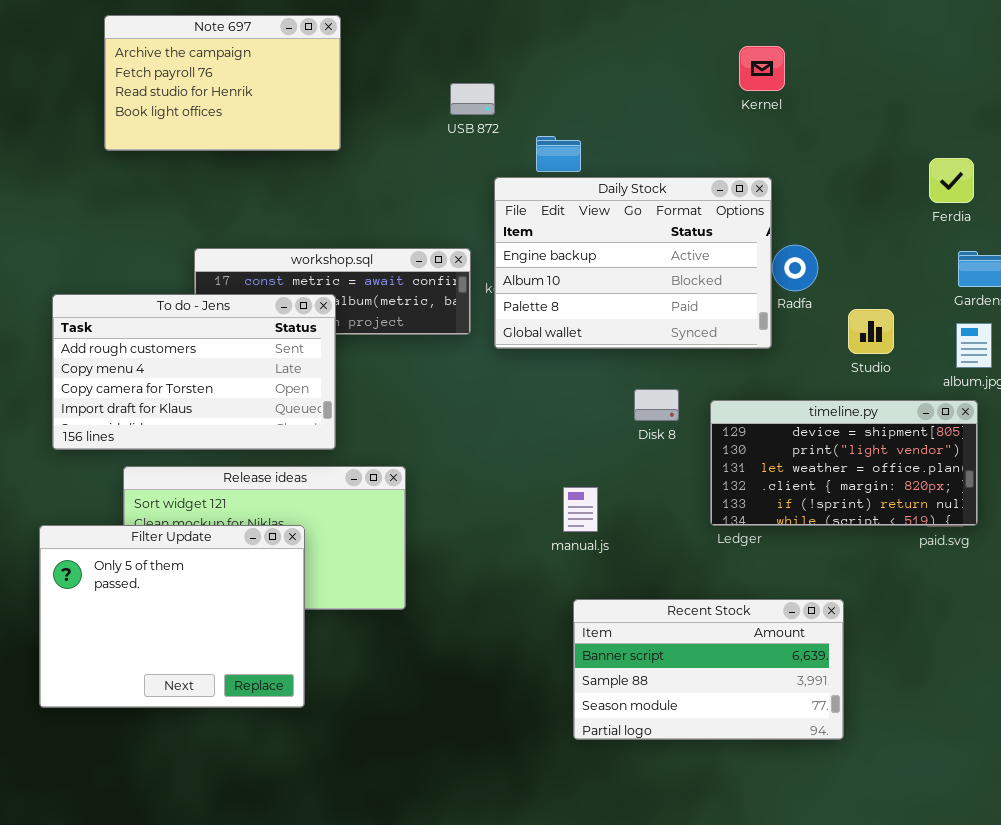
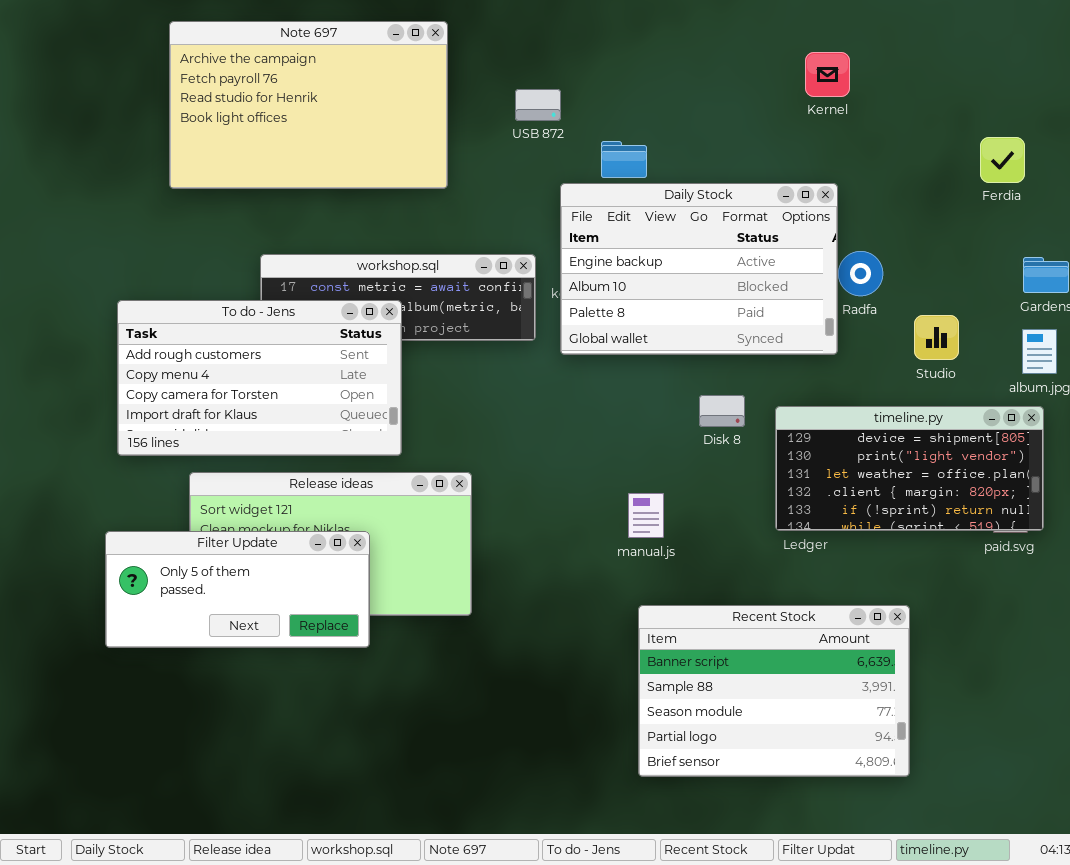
Note 697: [104,15,341,151] -> [169,21,448,189], resized
Ferdia: [929,158,974,203] -> [980,137,1025,183], moved
Filter Update: [39,525,305,708] -> [105,531,370,648], resized
Recent Stock: [573,599,844,740] -> [638,605,910,777], resized

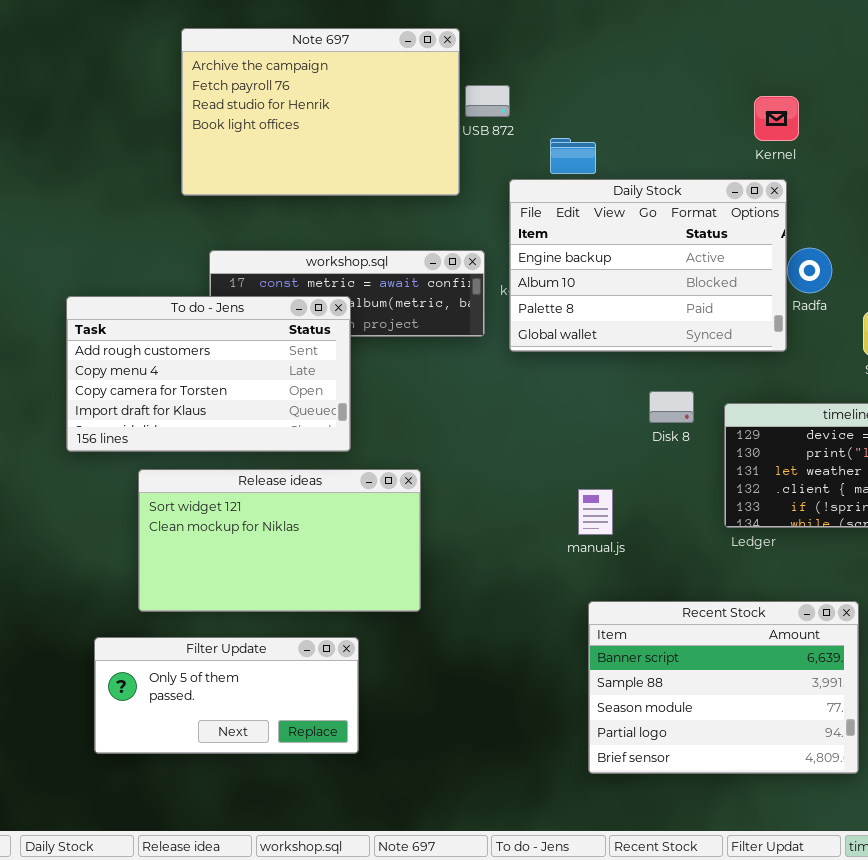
Note 697: [169,21,448,189] -> [181,28,460,196], moved
Kernel: [805,52,850,97] -> [754,96,799,141], moved
Filter Update: [105,531,370,648] -> [94,637,359,754], moved

